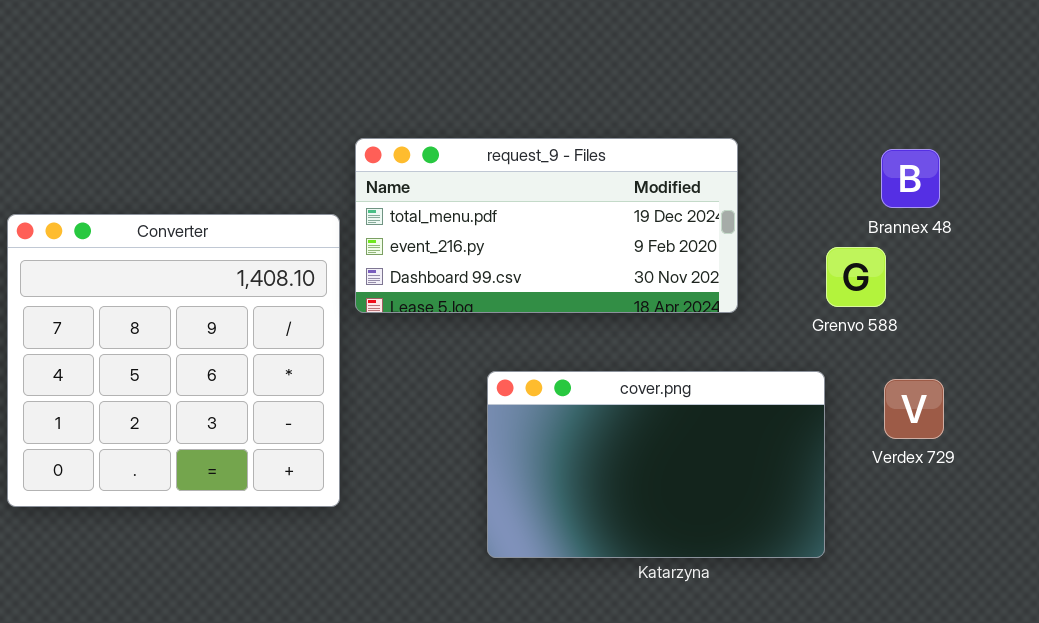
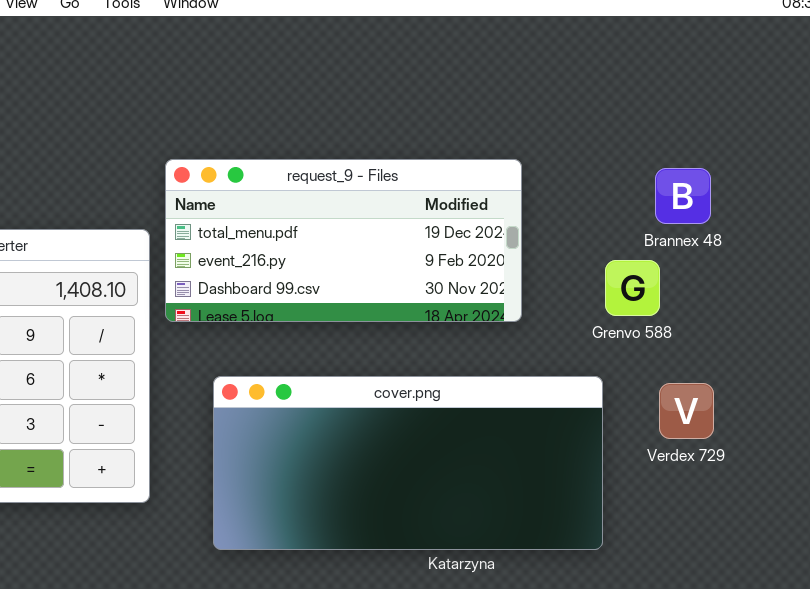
cover.png: [487,371,825,558] -> [213,376,603,550], resized

